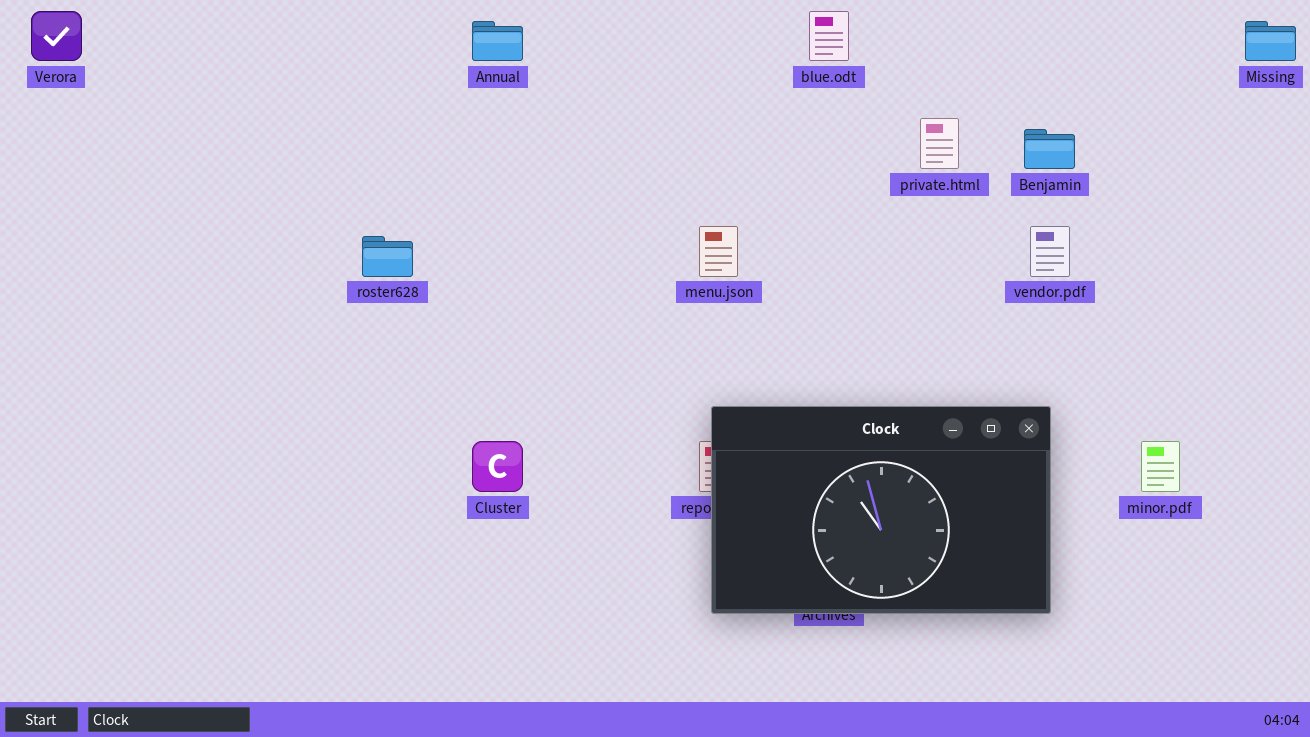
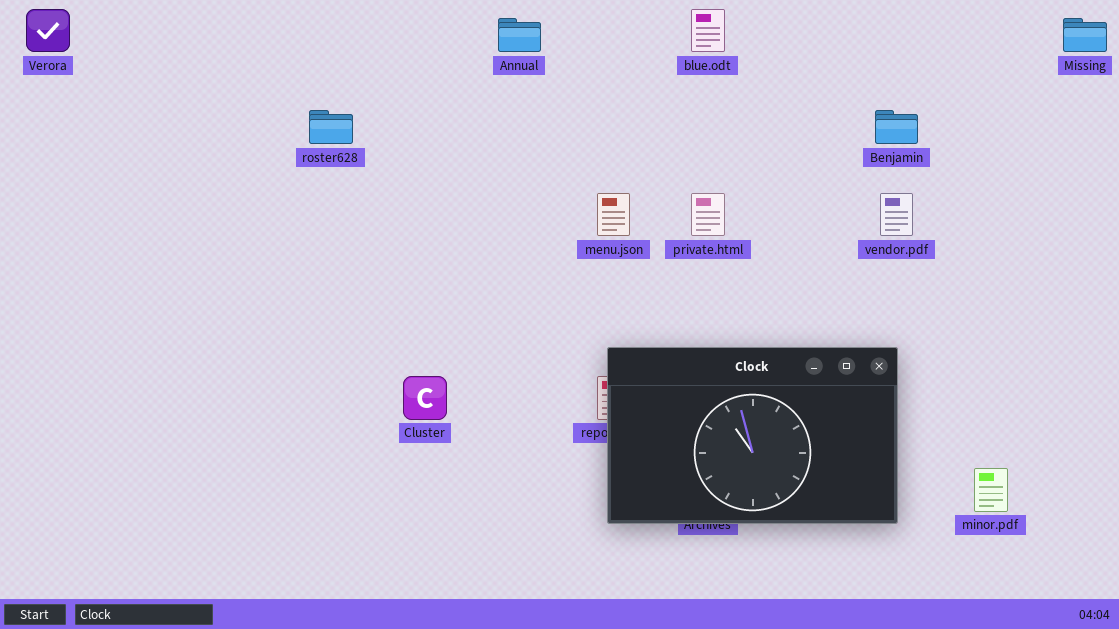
Annual: [472,21,523,61] -> [498,18,541,52], moved
private.html: [920,118,959,169] -> [691,193,725,236], moved
roster628: [362,236,413,277] -> [309,110,353,144], moved
minor.pdf: [1141,441,1180,492] -> [974,468,1008,512], moved

